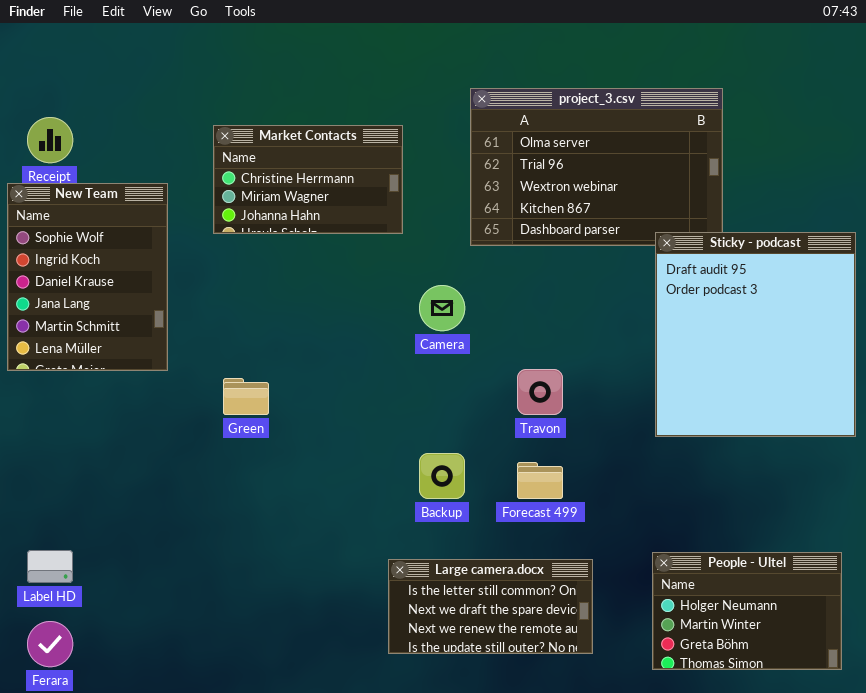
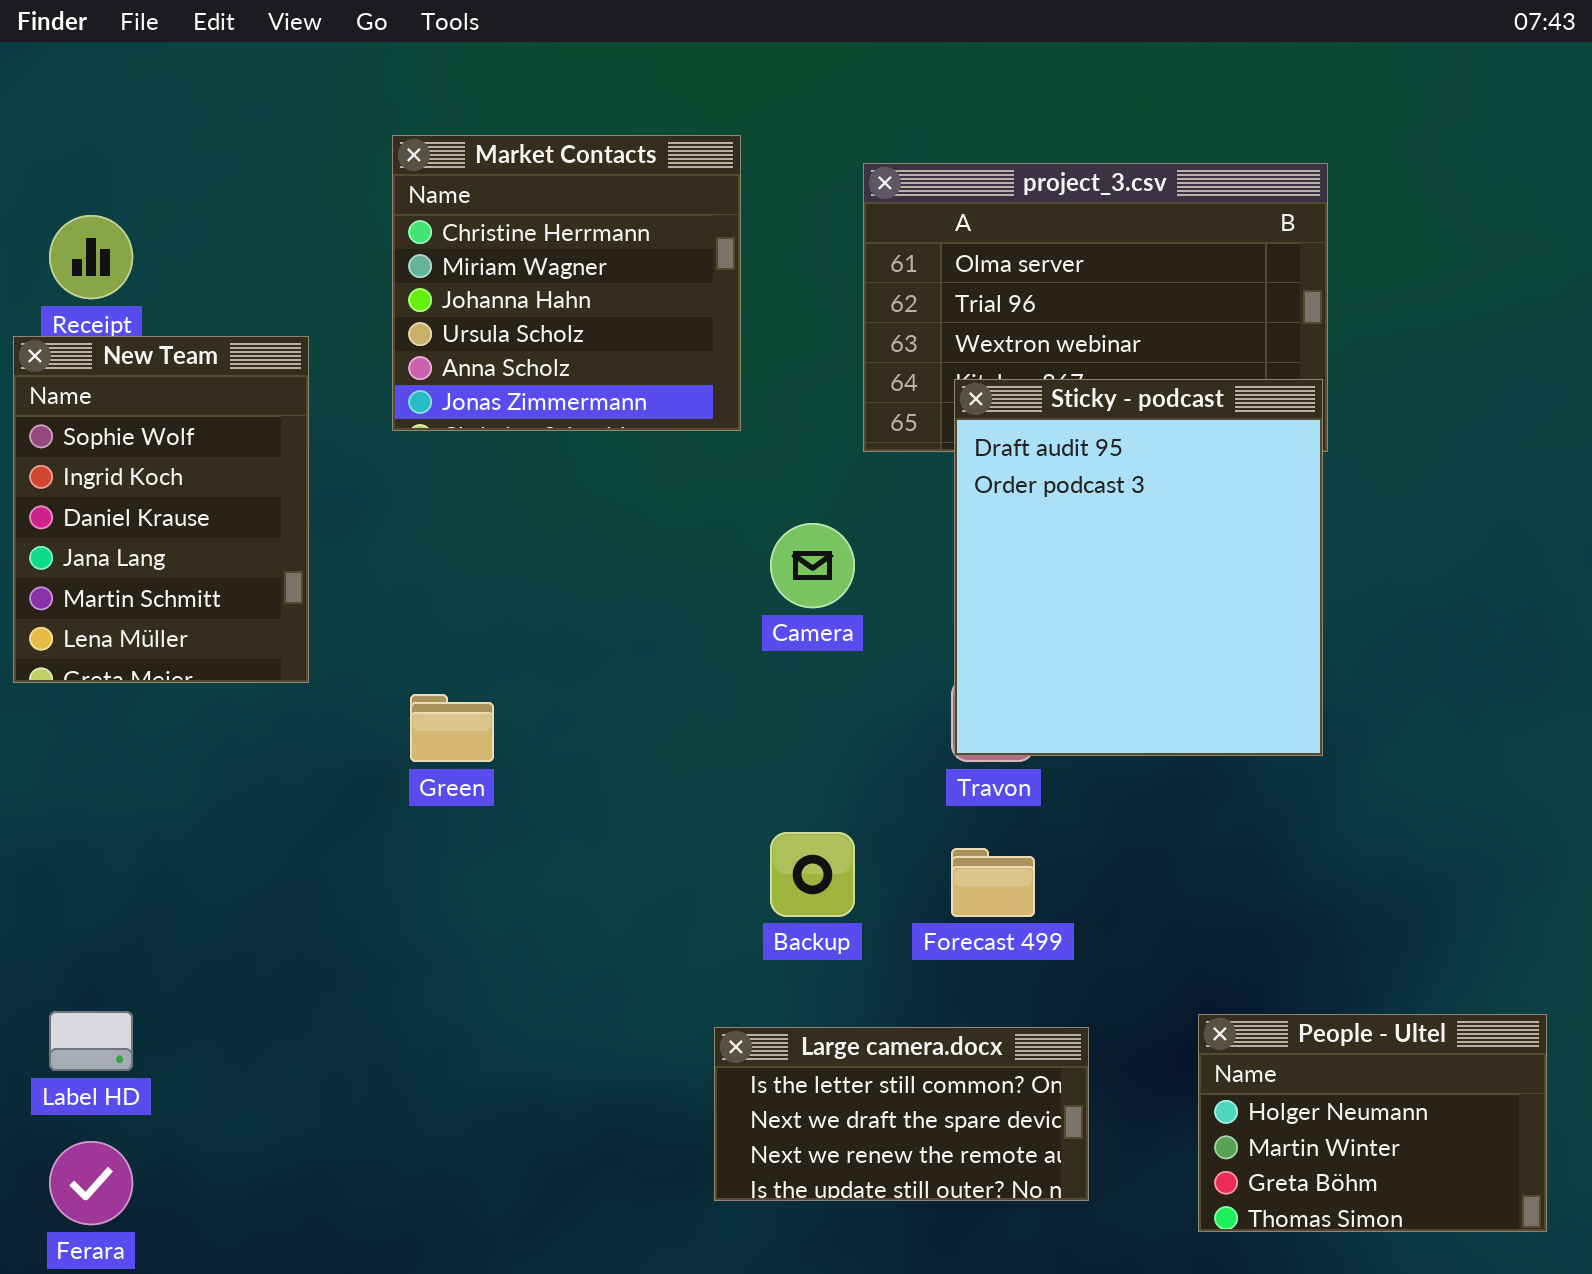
Market Contacts: [213,125,403,234] -> [392,135,741,431], resized
Sticky - podcast: [655,232,856,437] -> [954,379,1323,756], moved

